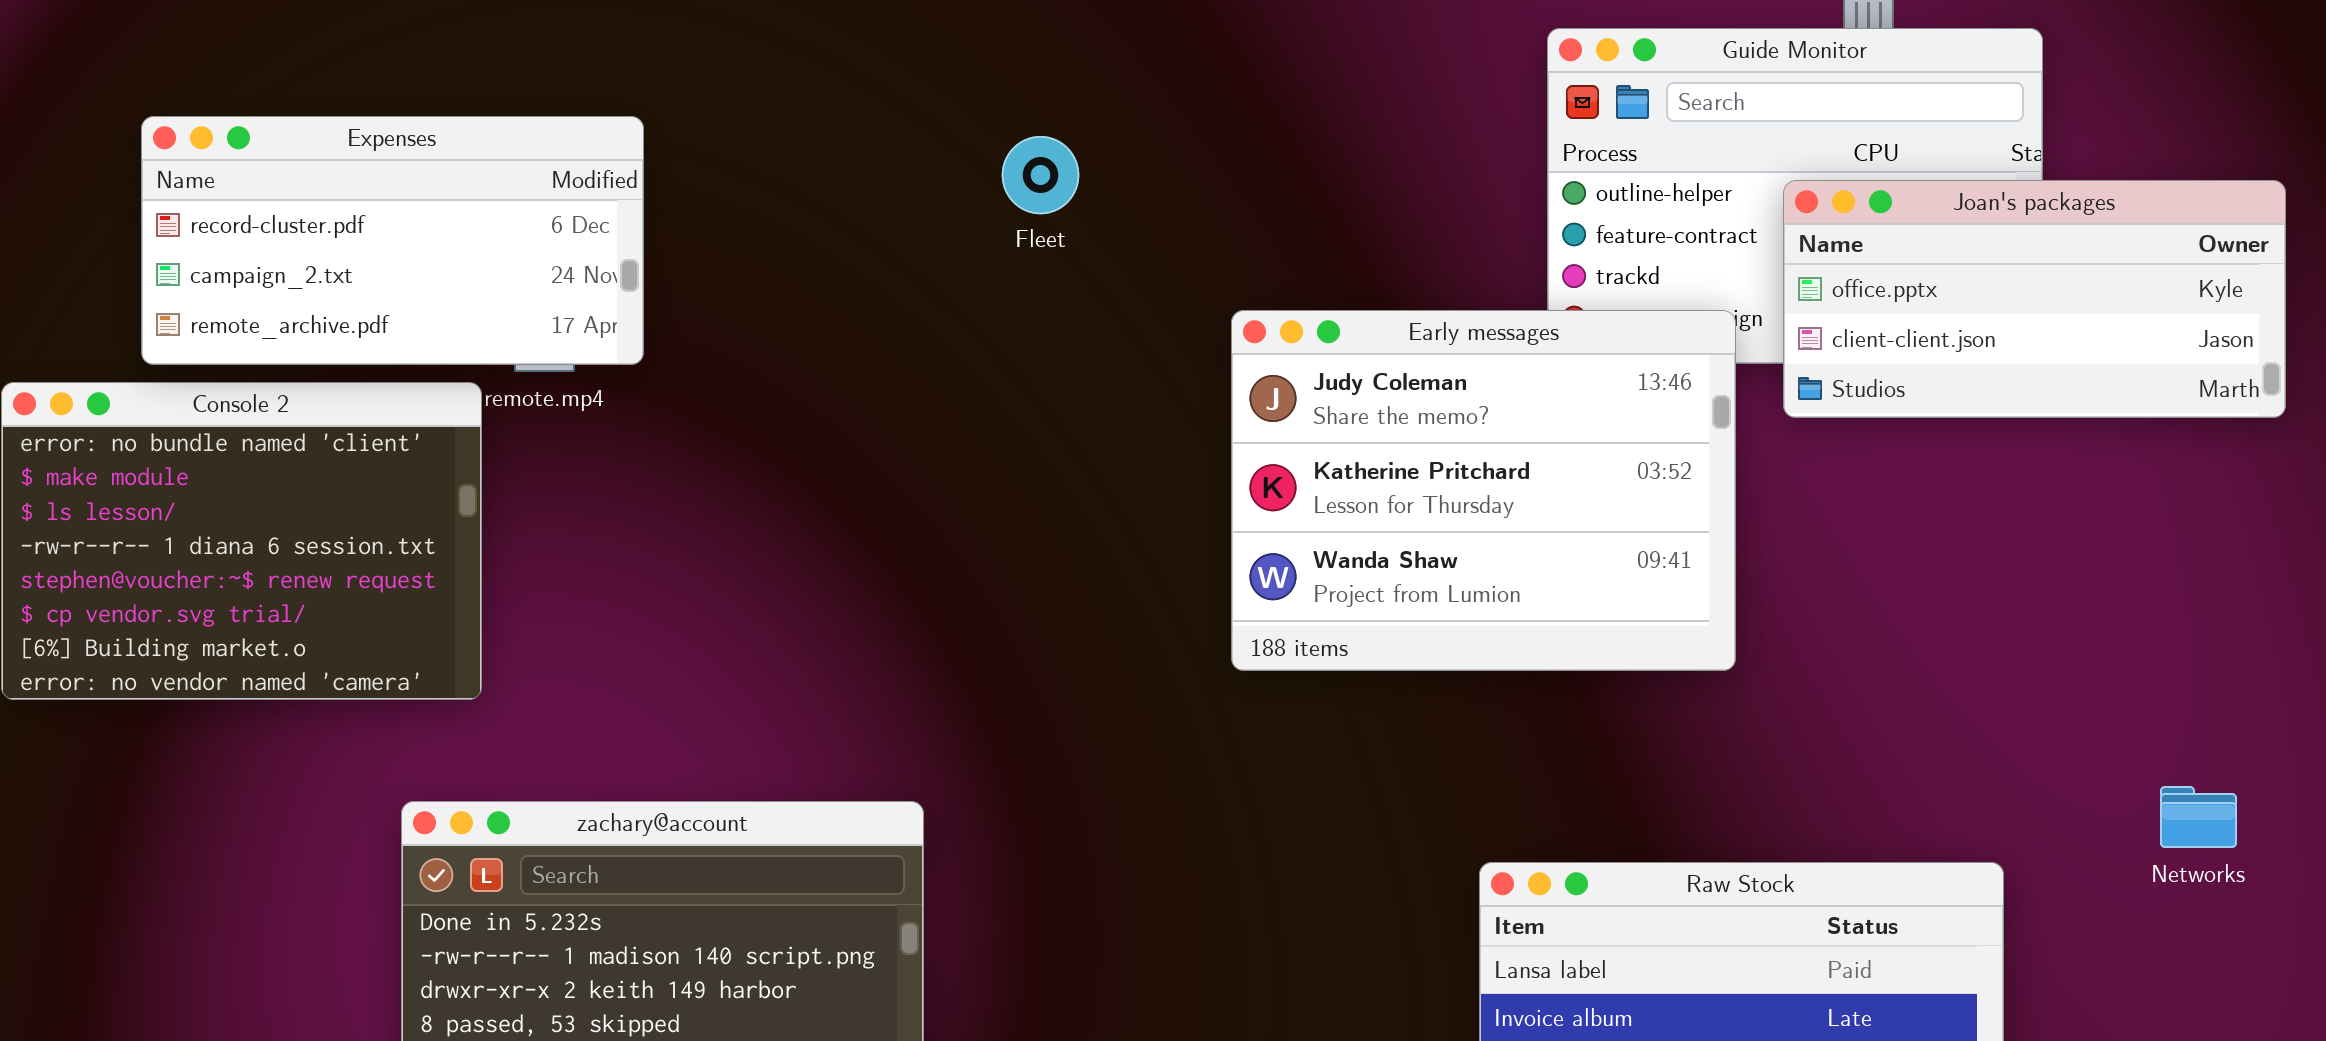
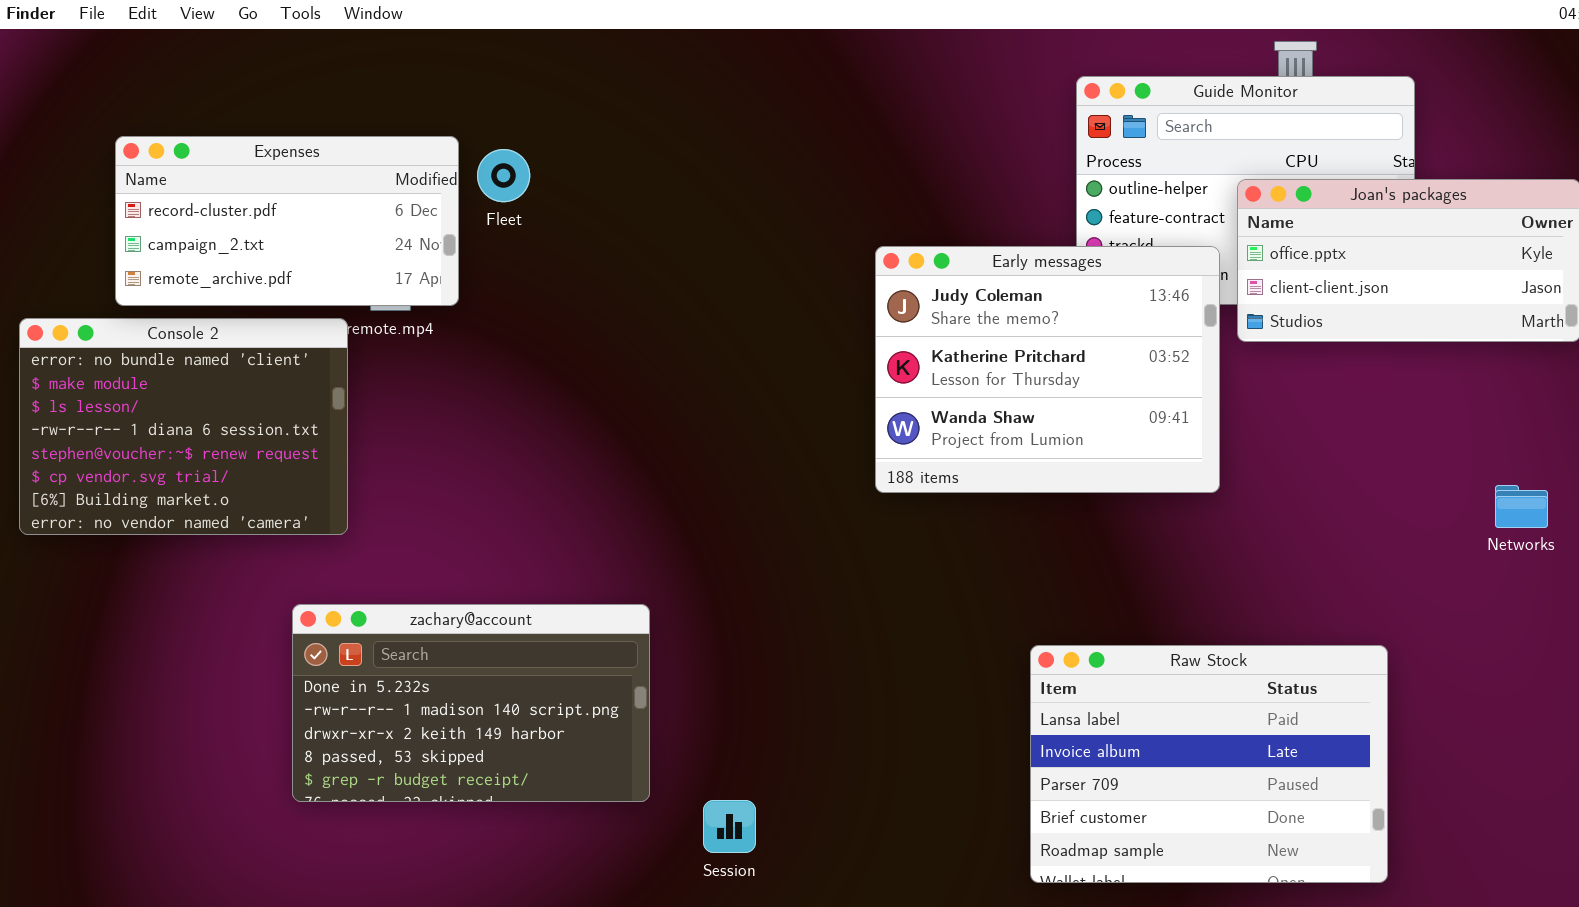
Fleet: [1002,136,1079,214] -> [477,149,530,202], moved
Early messages: [1231,310,1736,671] -> [875,246,1220,493], moved
Networks: [2160,786,2237,848] -> [1495,485,1548,528], moved

